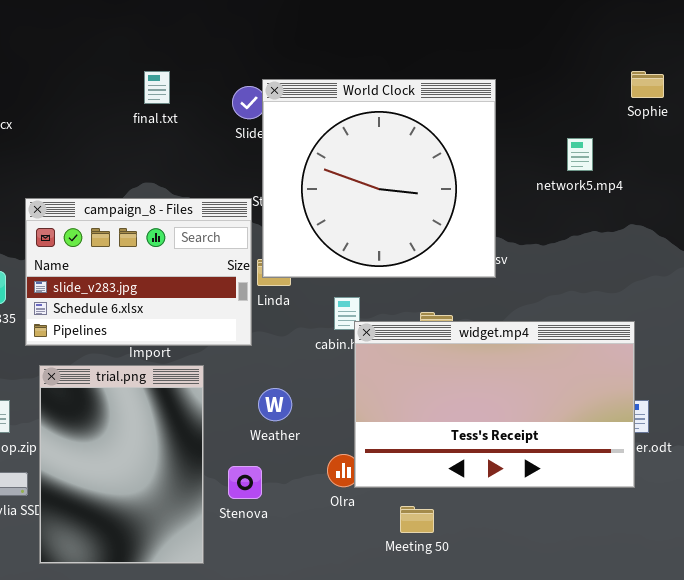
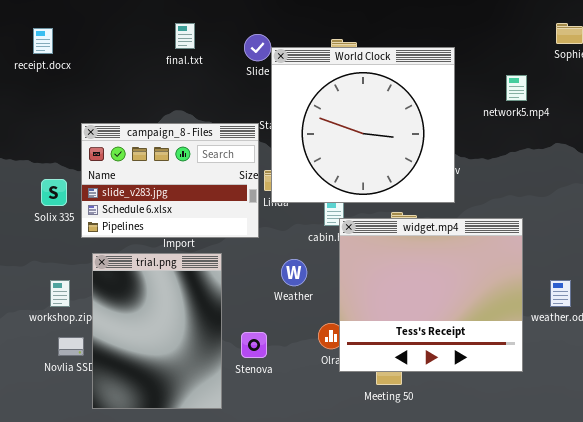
World Clock: [262,79,496,278] -> [271,47,455,203], moved
widget.mp4: [354,321,635,488] -> [339,218,523,372], resized
Weather: [258,388,292,421] -> [281,259,307,286], moved

